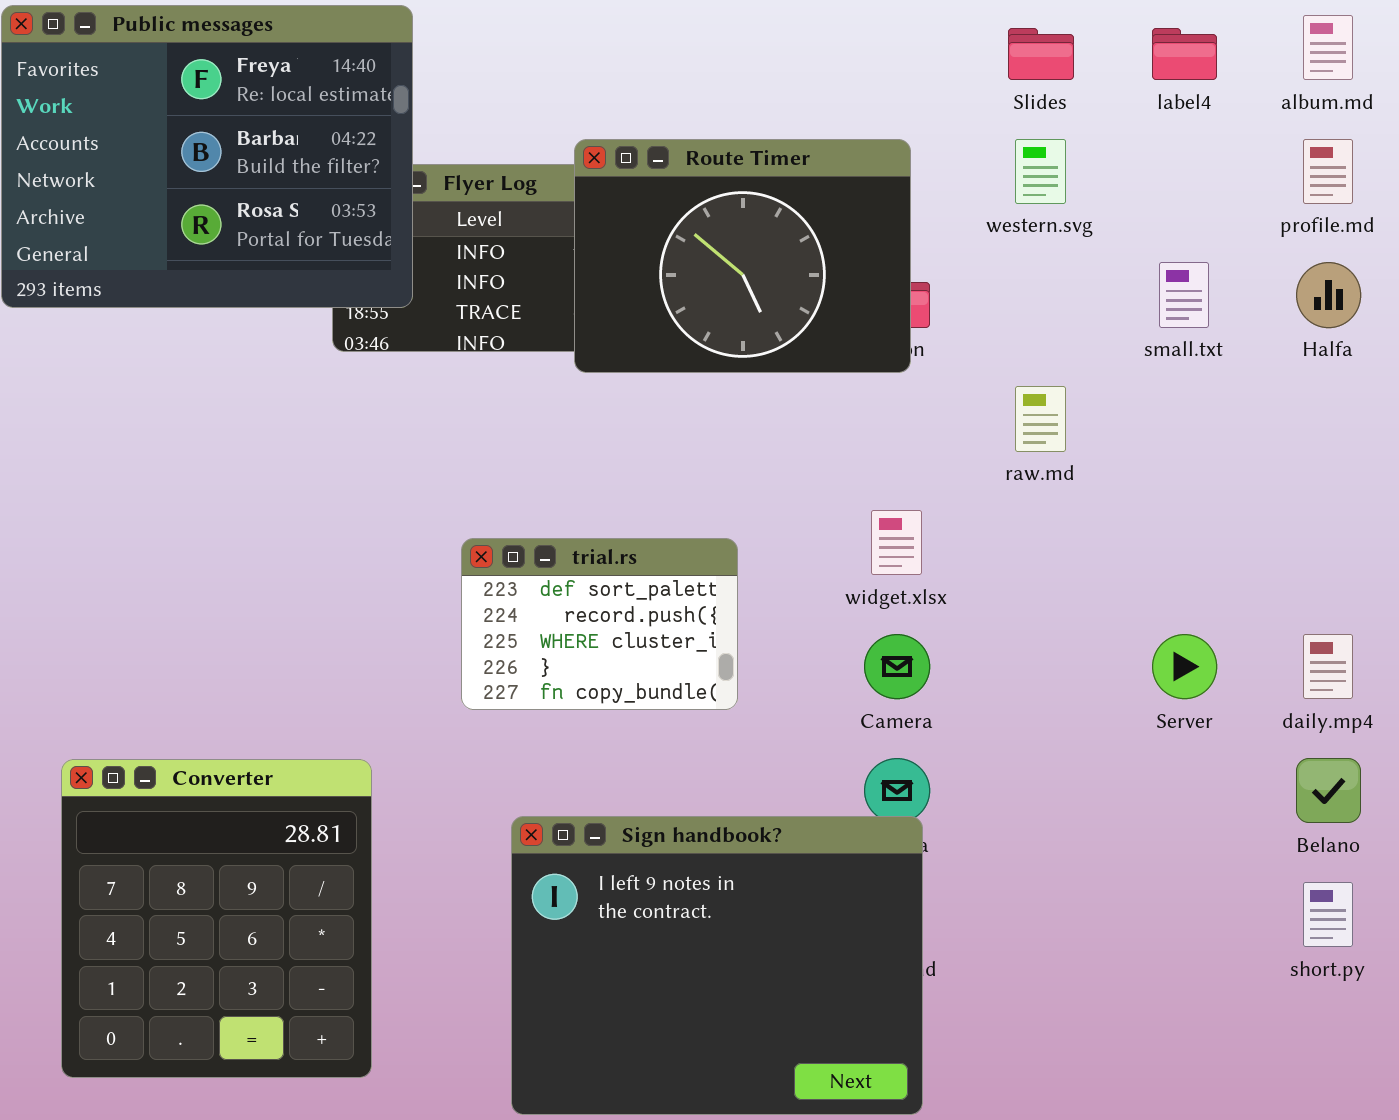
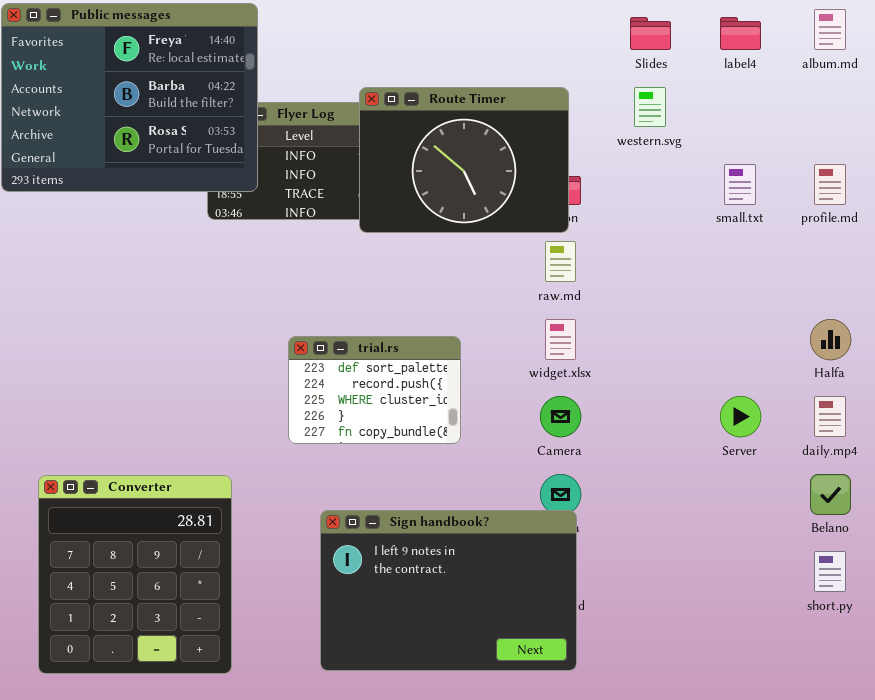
profile.md: [1303,139,1353,204] -> [814,164,846,205], moved
Halfa: [1296,262,1361,328] -> [810,319,851,360], moved
raw.md: [1015,386,1066,452] -> [545,241,576,282], moved
Sign handbook?: [511,816,923,1115] -> [320,510,577,671], resized

